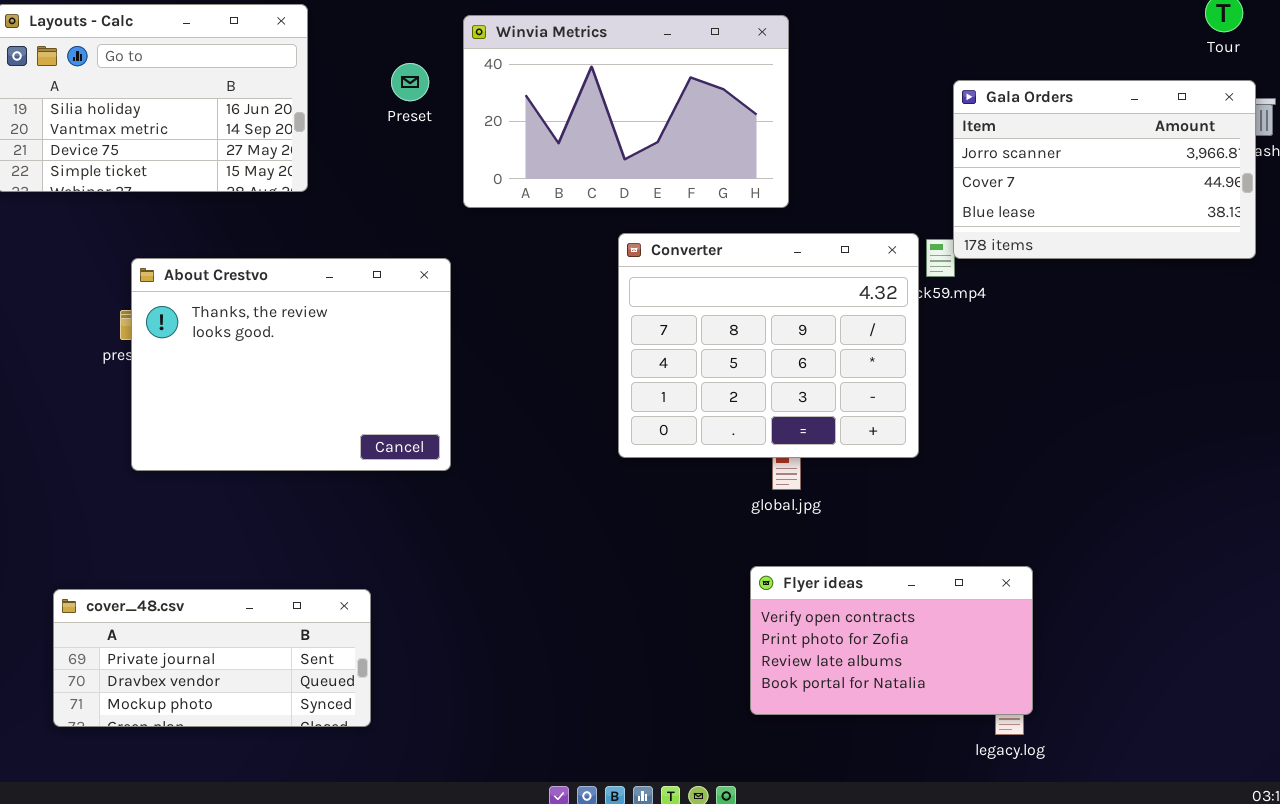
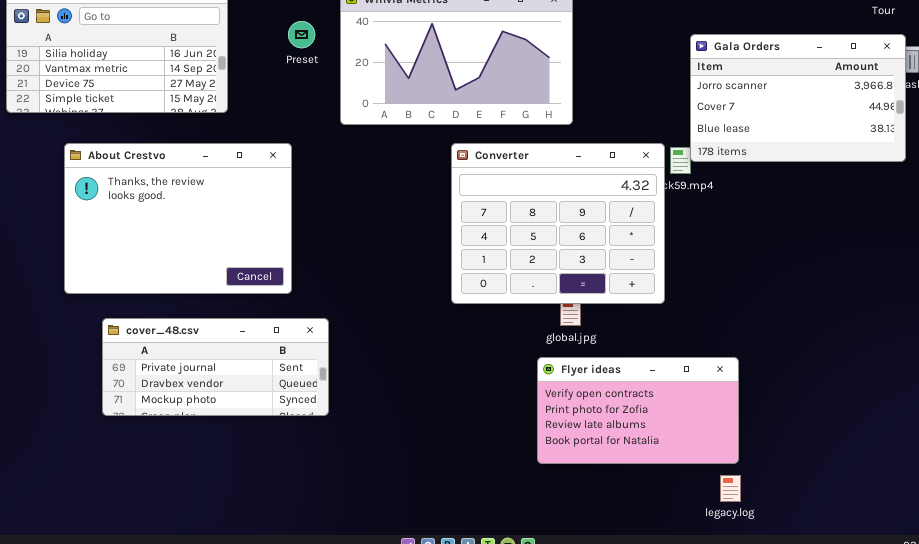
About Crestvo: [131,258,451,471] -> [64,143,292,294], moved
Flyer ideas: [750,566,1033,715] -> [537,357,739,464], moved
cover_48.csv: [53,589,371,727] -> [102,318,329,416], moved

